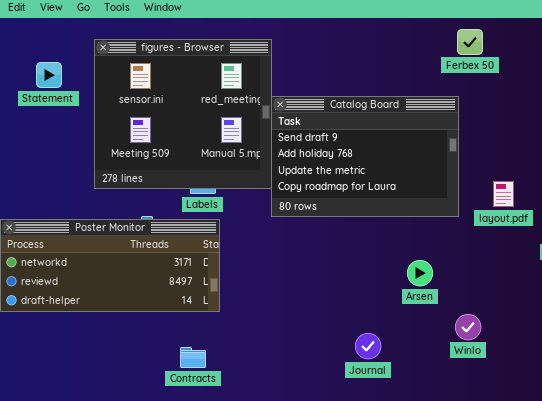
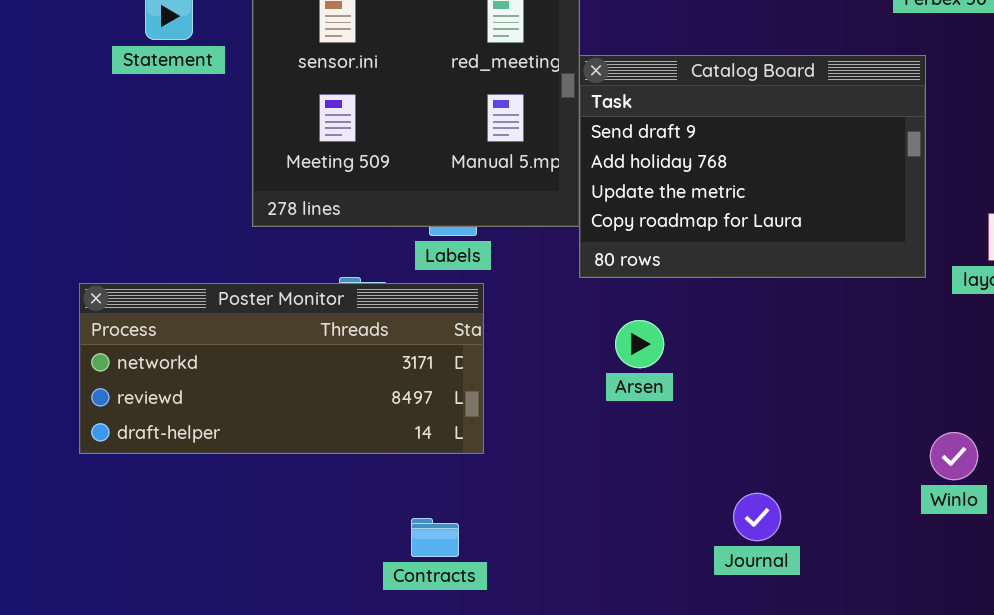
Arsen: [407,260,433,286] -> [615,320,664,368], moved
Winlo: [455,314,481,340] -> [930,432,978,480], moved

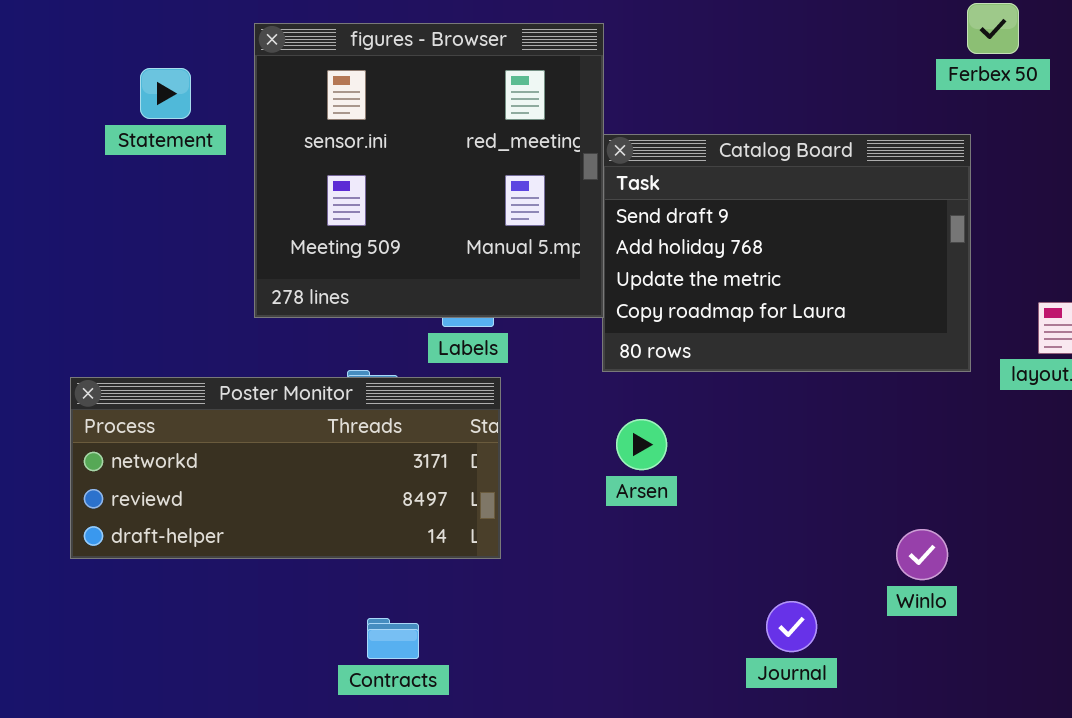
Arsen: [615,320,664,368] -> [616,419,667,470], moved
Winlo: [930,432,978,480] -> [896,529,948,580], moved
Contracts: [411,518,459,557] -> [367,618,419,659], moved

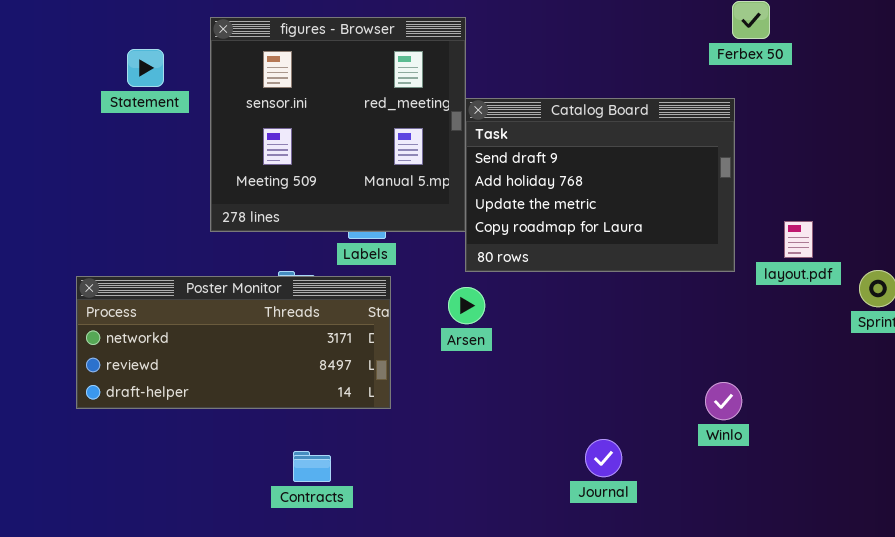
Arsen: [616,419,667,470] -> [448,287,485,324], moved
Winlo: [896,529,948,580] -> [705,382,742,420], moved

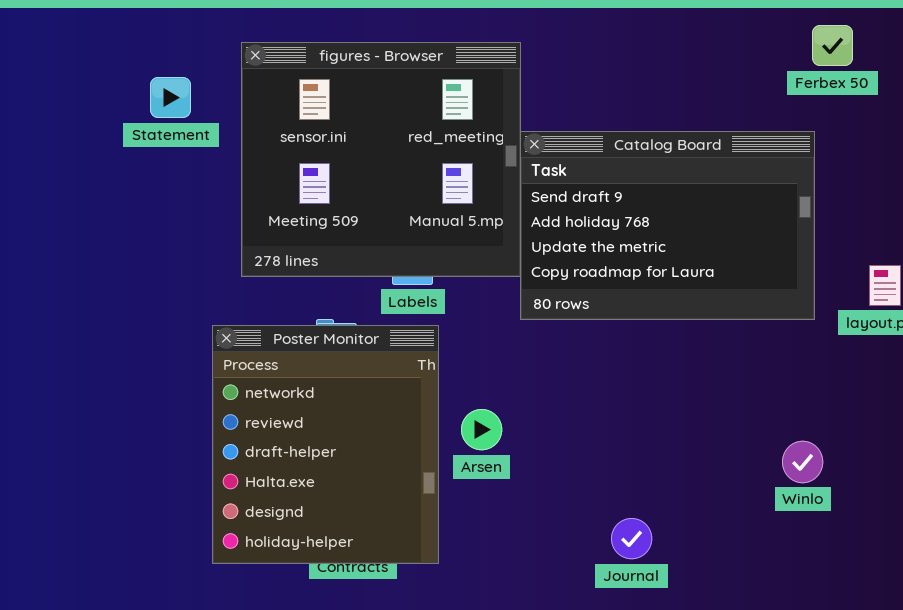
Poster Monitor: [76,276,391,409] -> [212,325,439,564], resized
Arsen: [448,287,485,324] -> [461,409,502,450], moved
Journal: [585,439,622,477] -> [611,518,652,559], moved

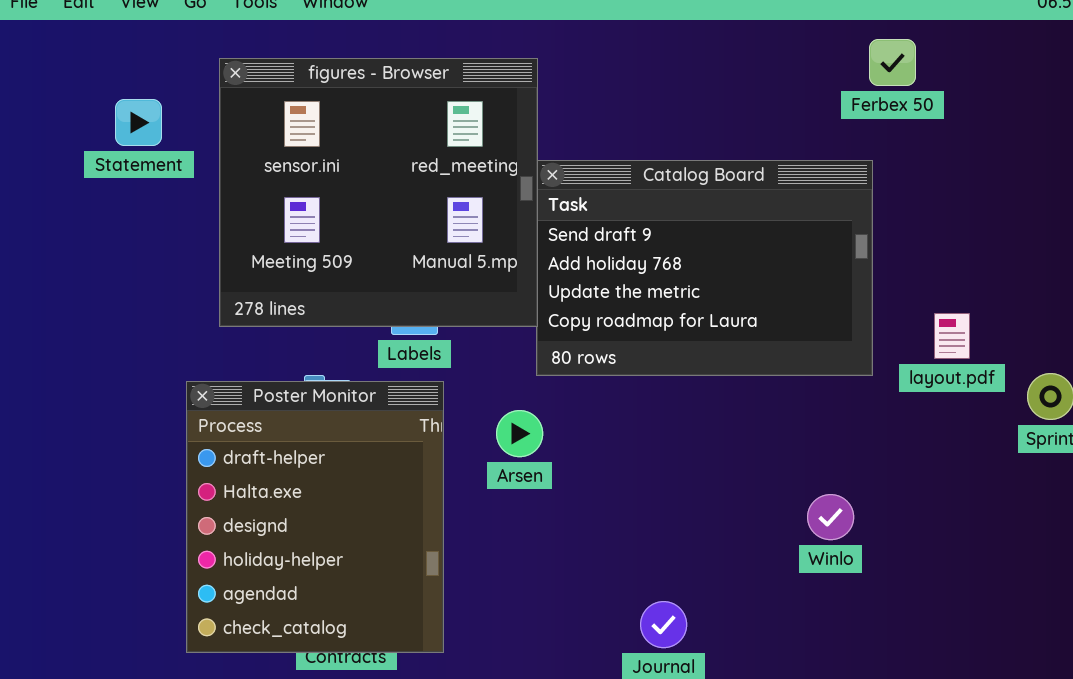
Poster Monitor: [212,325,439,564] -> [186,381,444,653], scrolled down 2 rows
Arsen: [461,409,502,450] -> [496,410,543,457], moved
Winlo: [782,441,823,483] -> [807,494,854,540], moved

